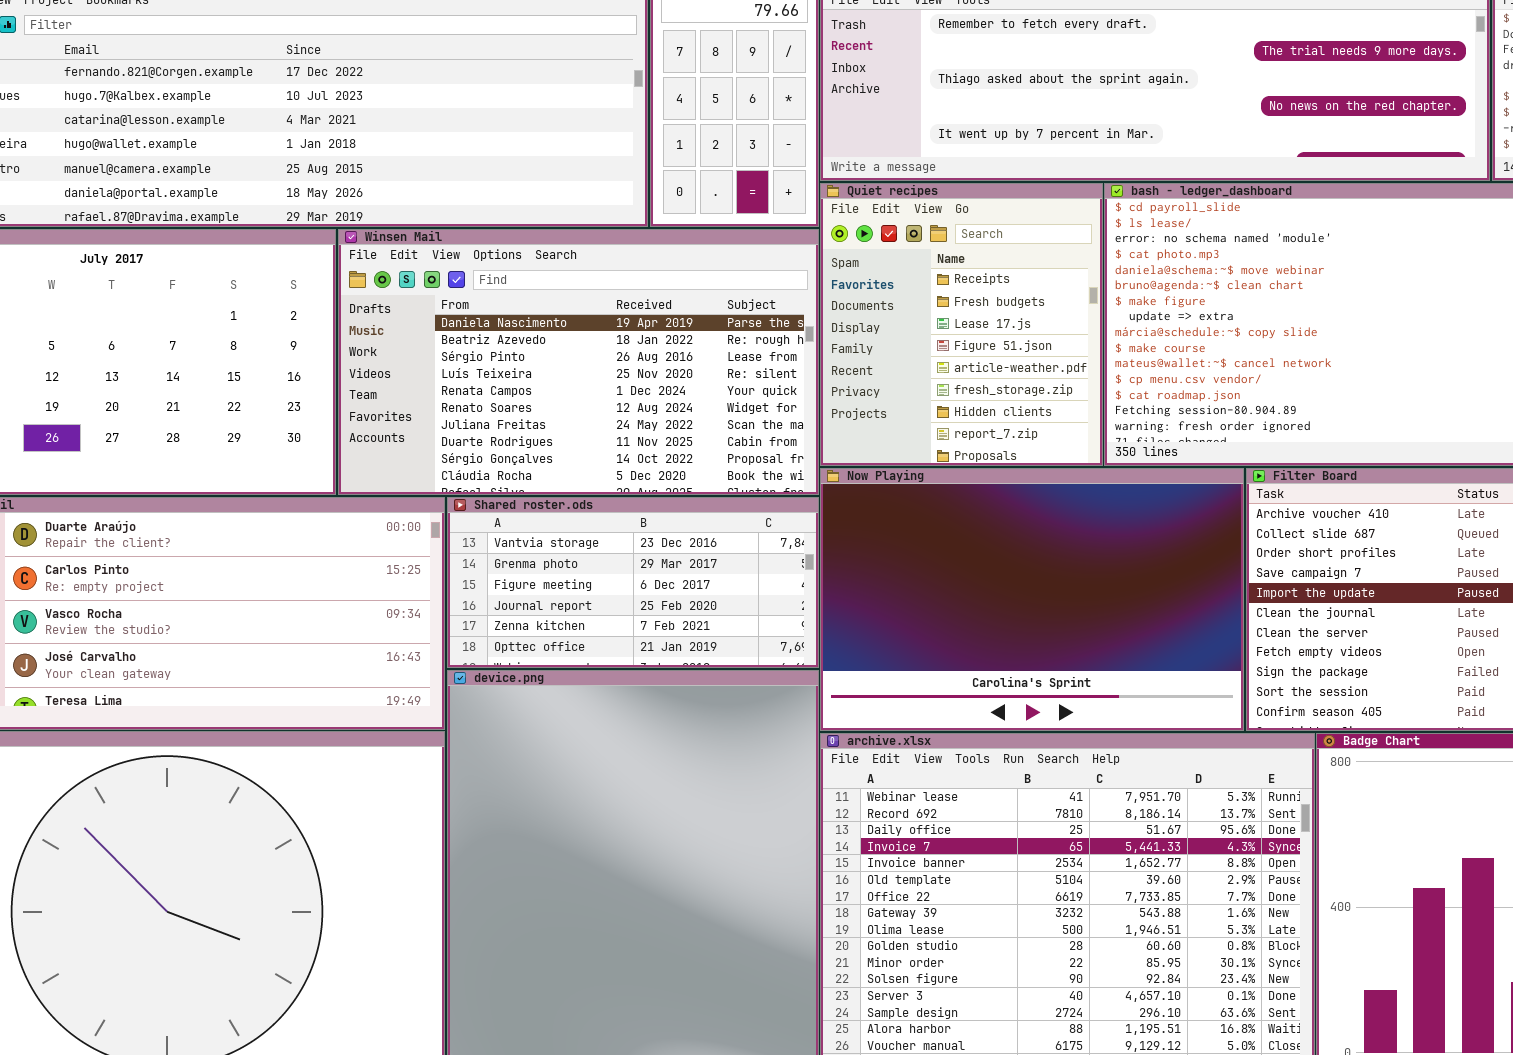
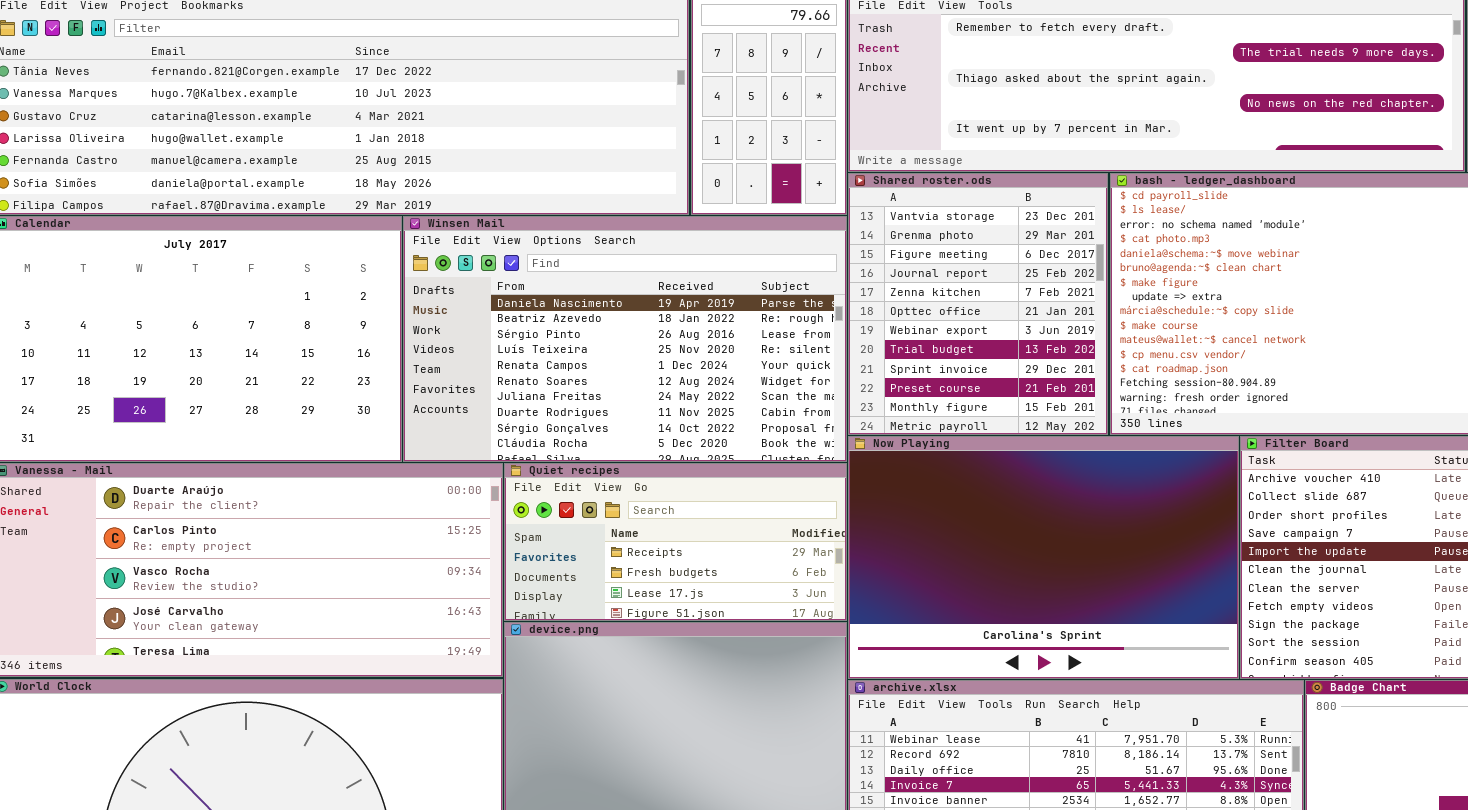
Quiet recipes: [820,183,1103,466] -> [504,463,847,621], moved, resized
Shared roster.ods: [447,497,819,668] -> [848,173,1108,435], moved, resized

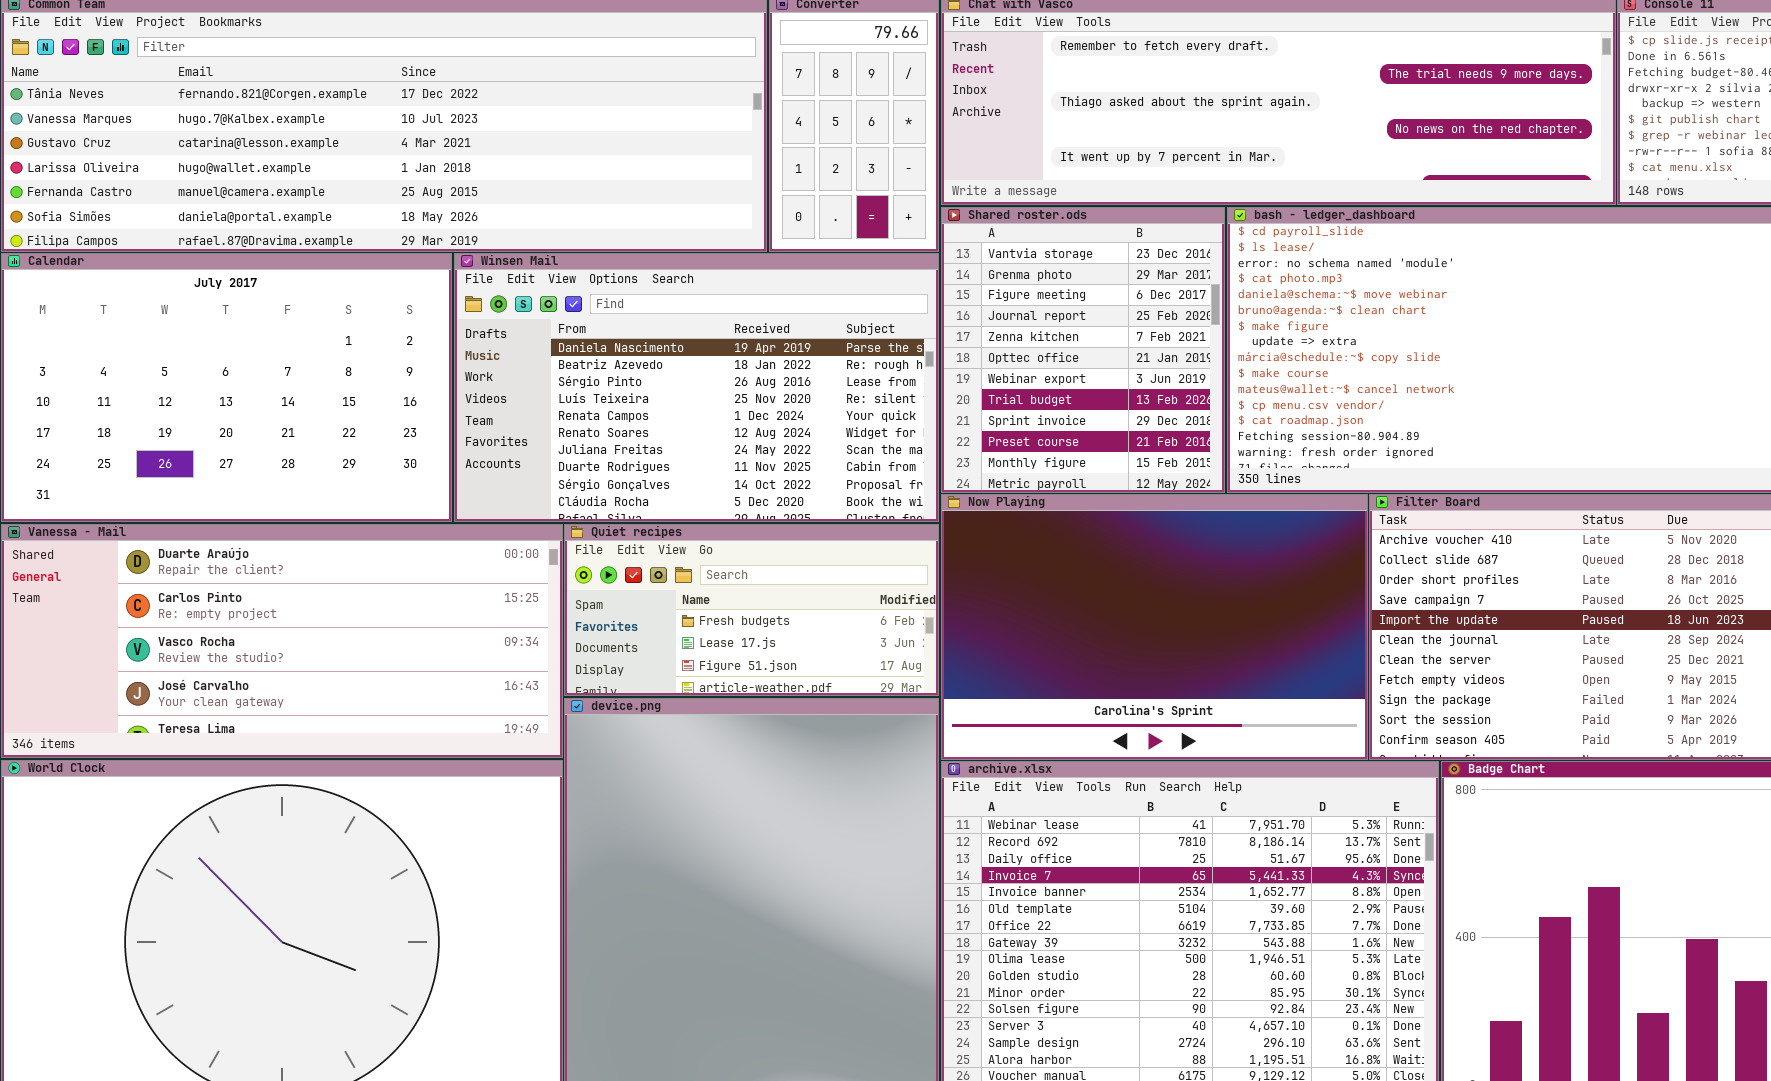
Quiet recipes: [504,463,847,621] -> [564,524,939,696], scrolled down 1 row

